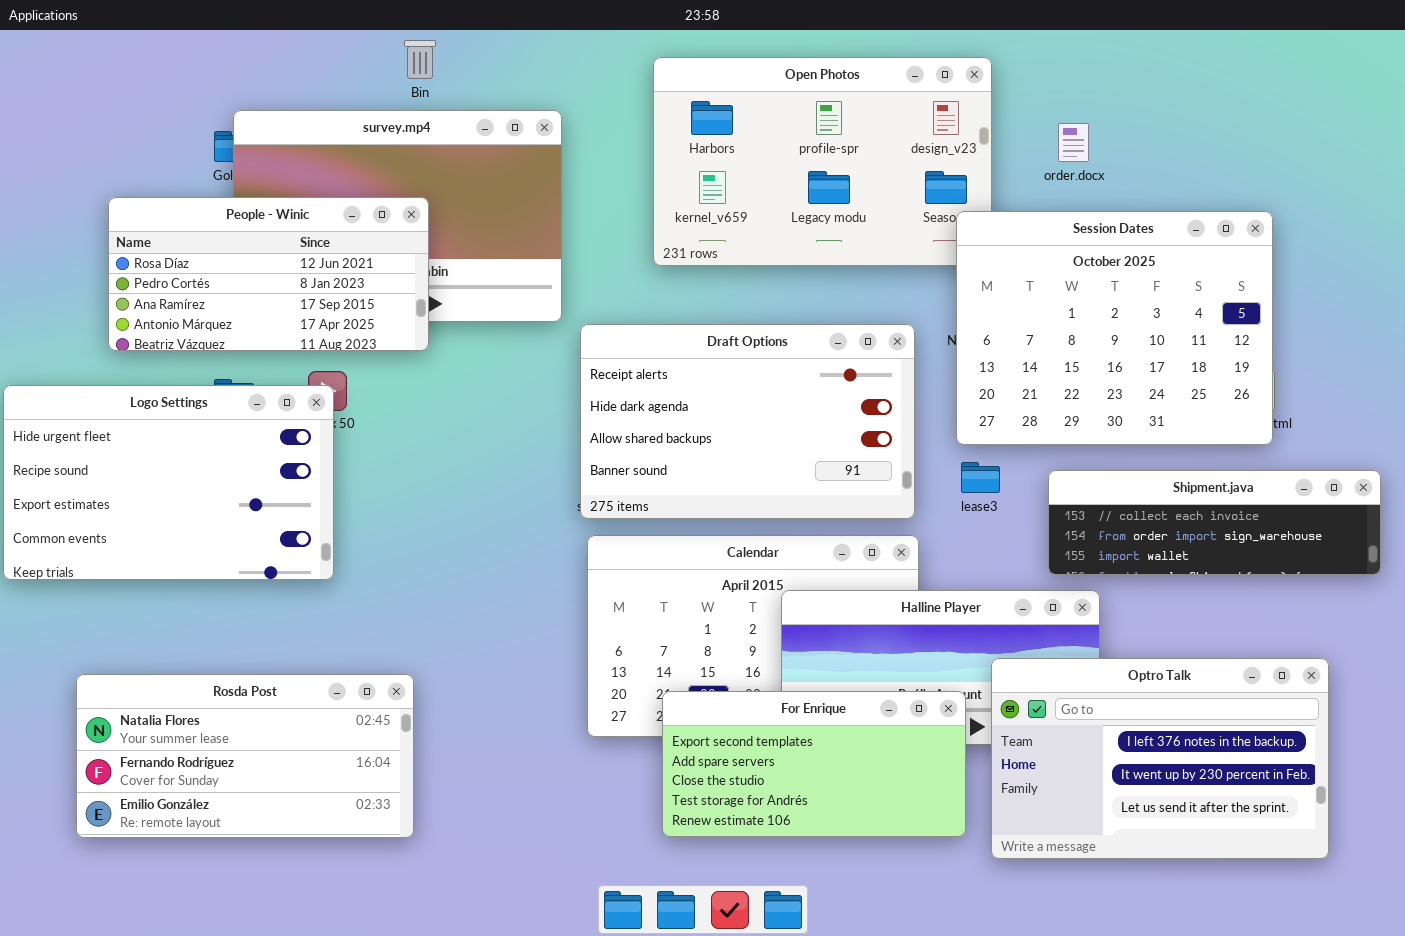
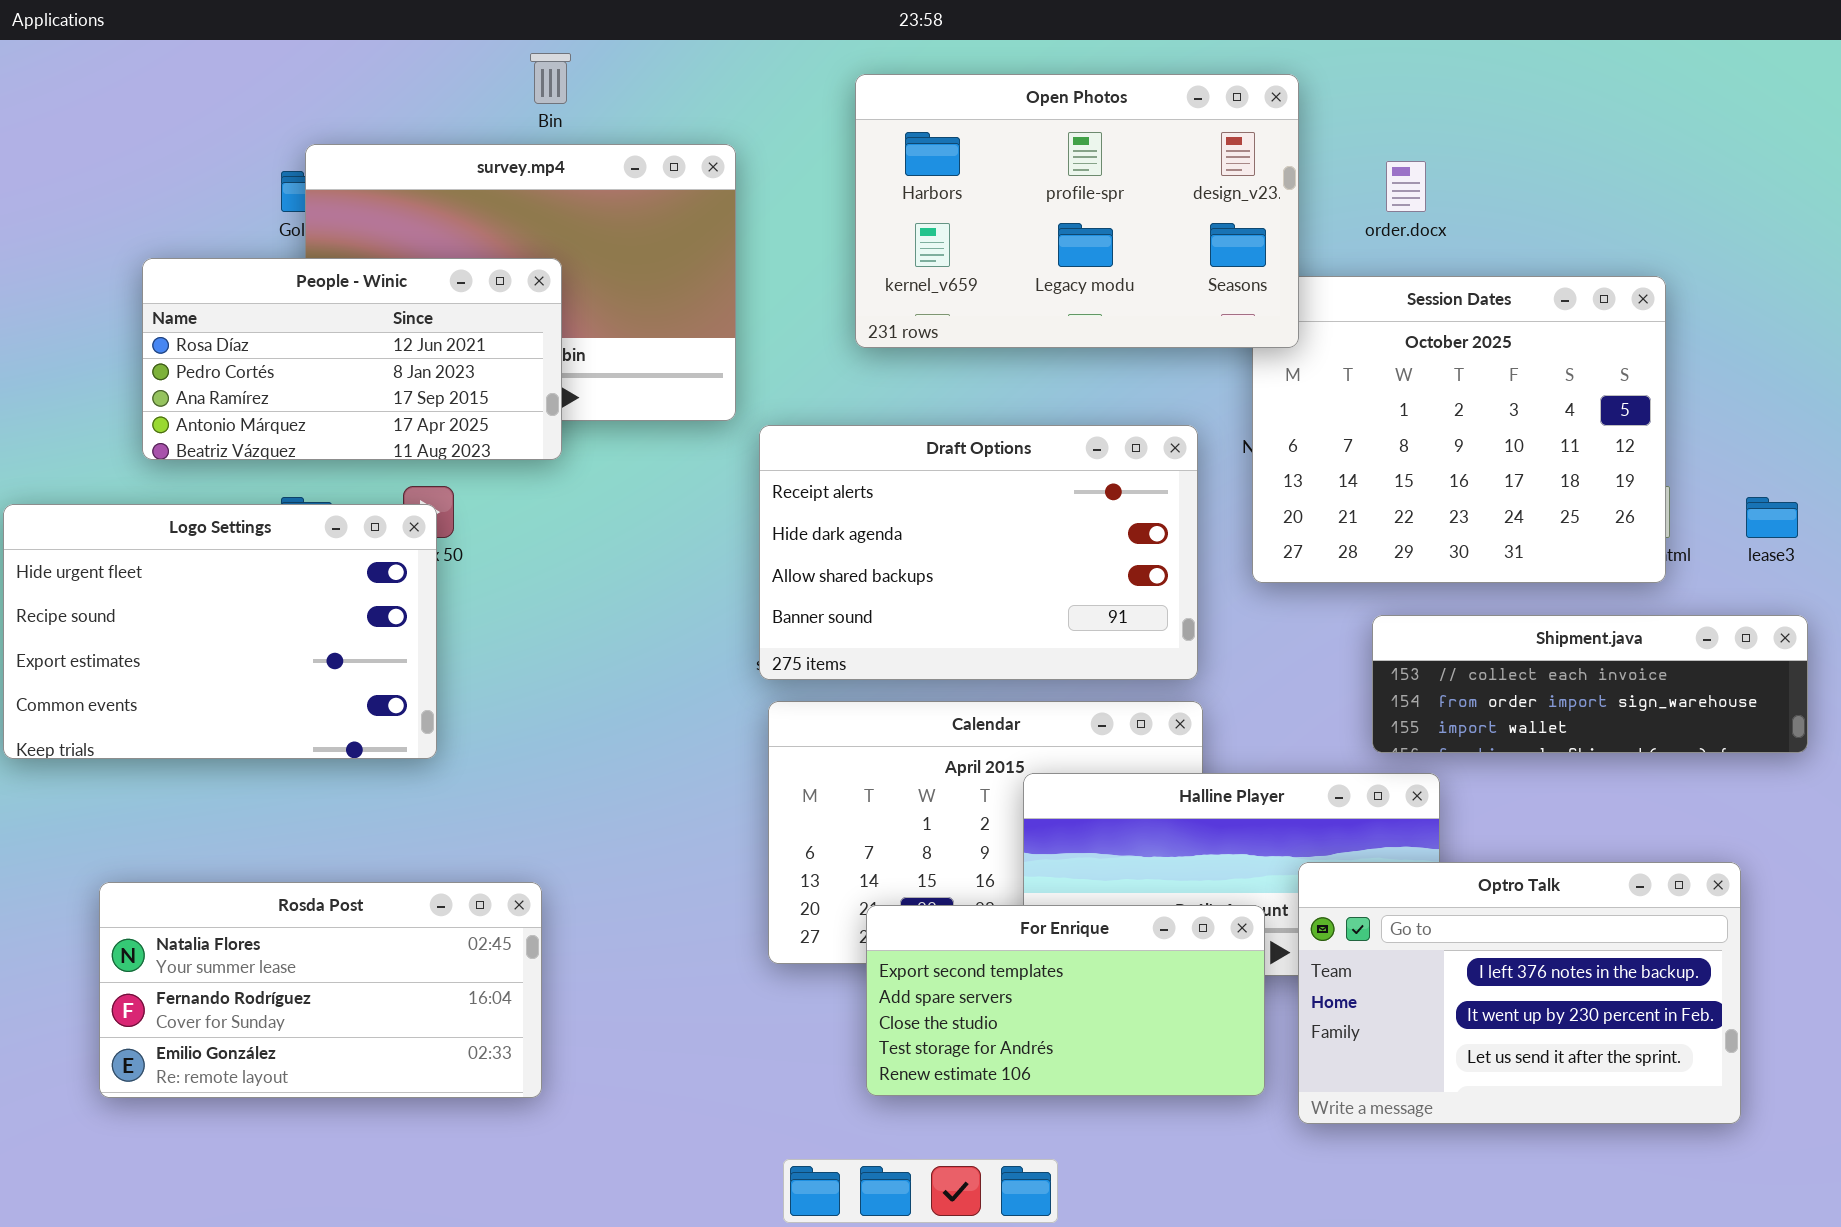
Open Photos: [653,57,992,266] -> [855,74,1299,348], raised
lease3: [961,462,1000,493] -> [1746,497,1798,538], moved

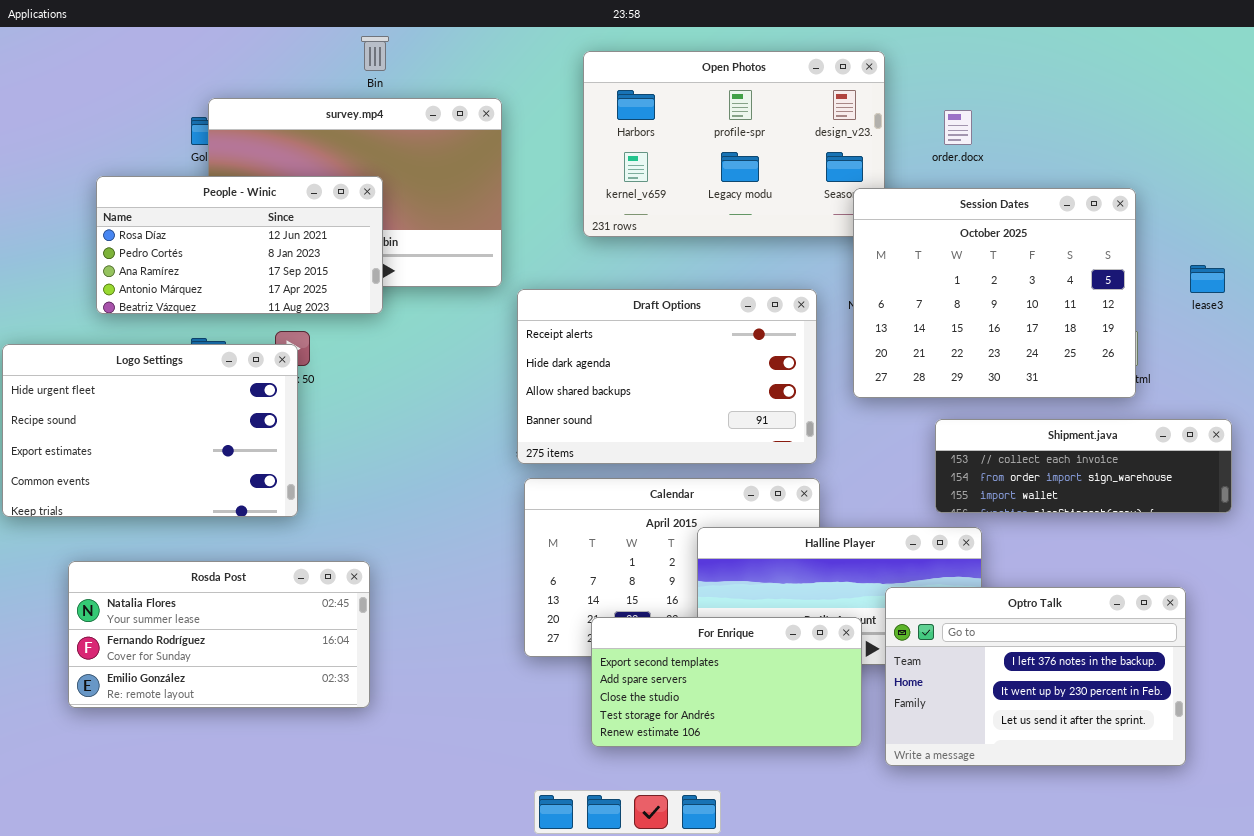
Session Dates: [1252,276,1666,583] -> [853,188,1136,398], raised
lease3: [1746,497,1798,538] -> [1190,265,1225,293], moved
Rosda Post: [99,882,542,1098] -> [68,561,370,708], moved

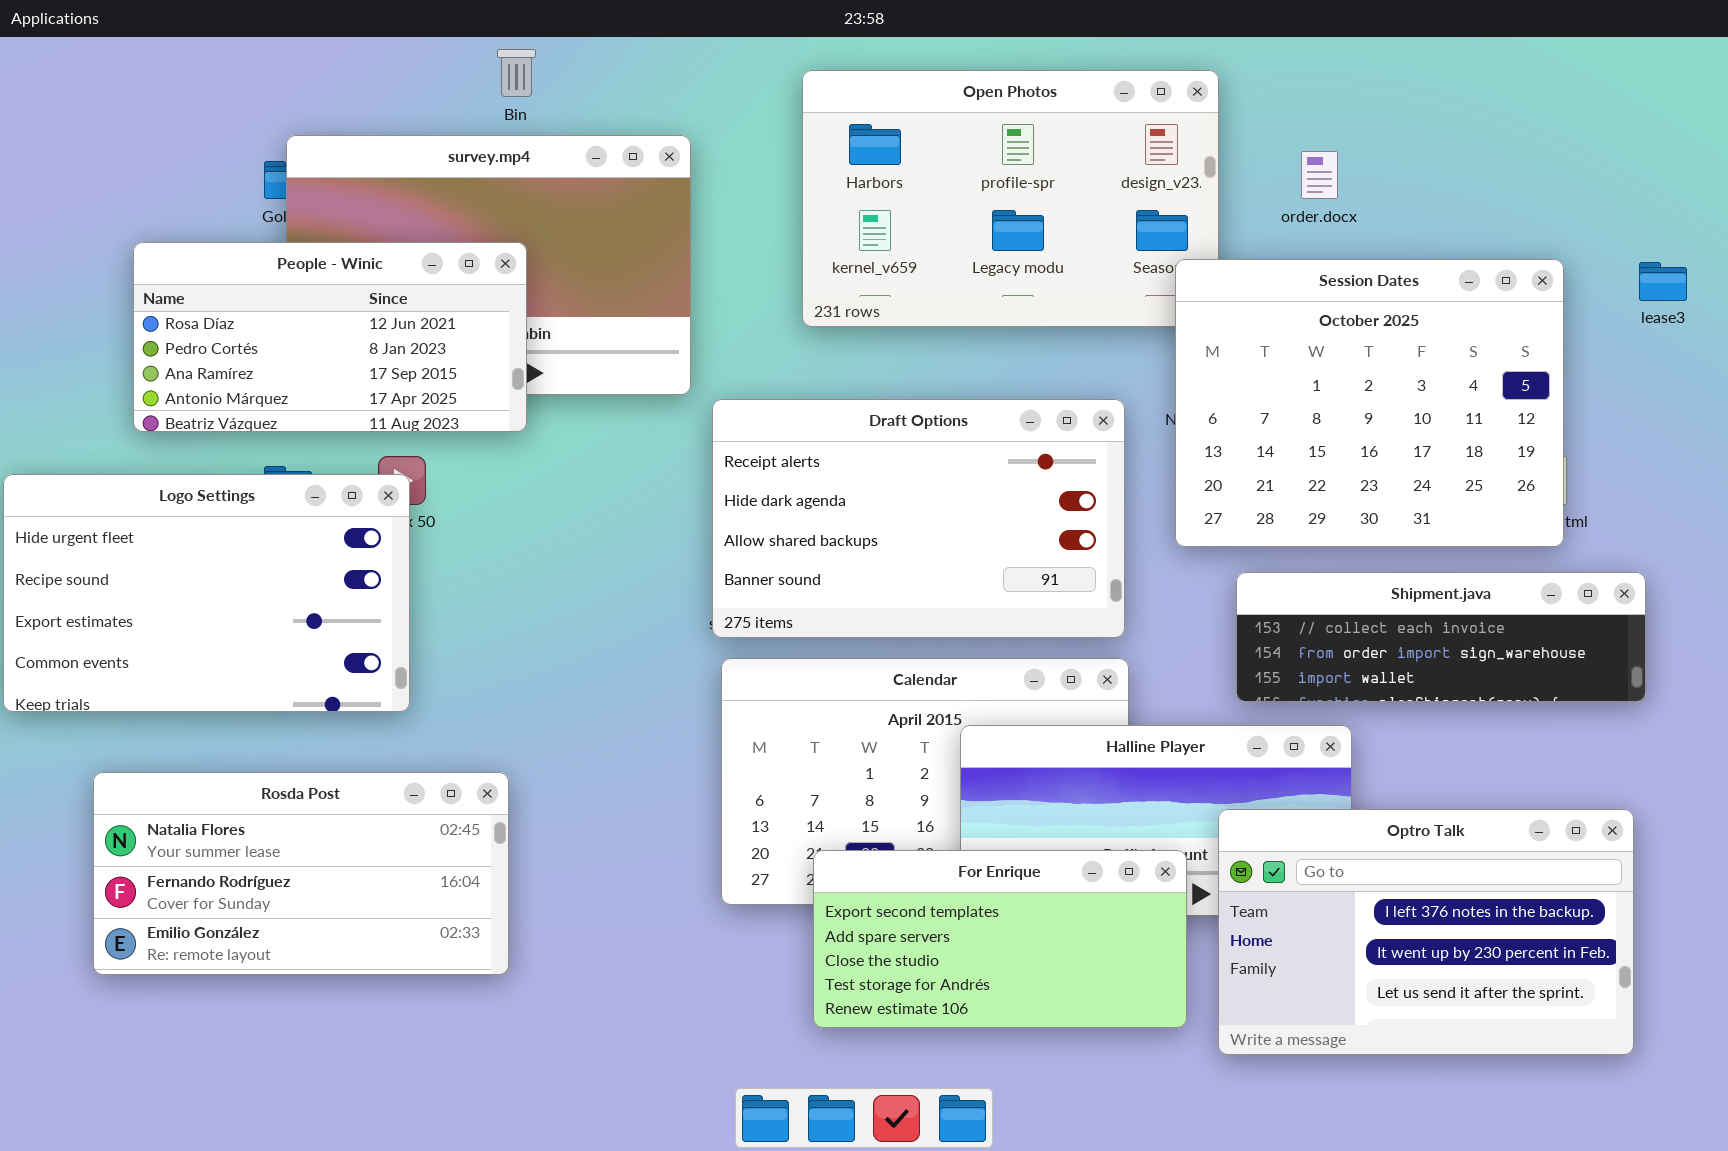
lease3: [1190,265,1225,293] -> [1639,262,1687,301], moved
Shipment.java: [935,419,1232,513] -> [1236,572,1646,702], moved

